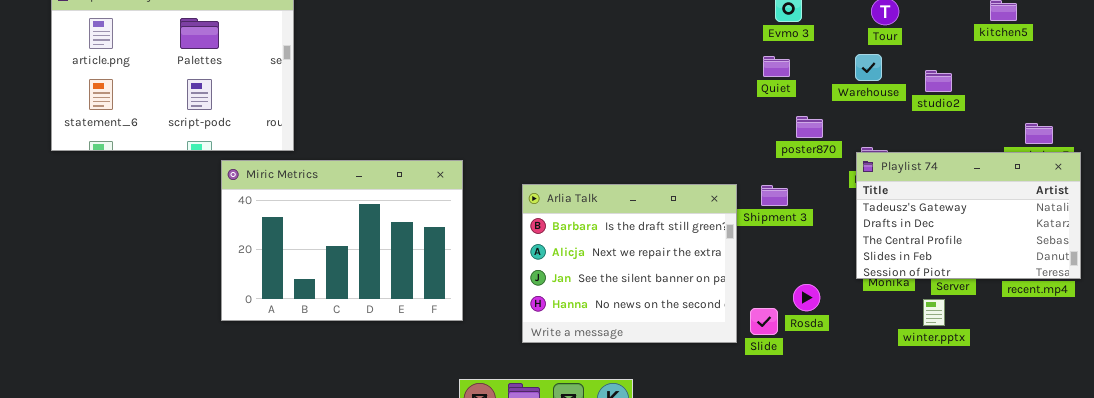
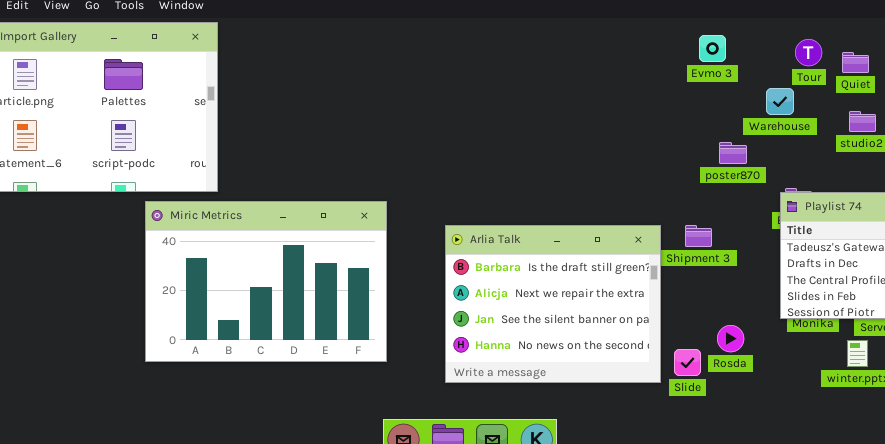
Warehouse: [855,54,882,81] -> [766,88,794,115], moved
Quiet: [763,56,790,77] -> [842,52,869,73], moved
poster870: [796,116,823,138] -> [719,142,747,164], moved

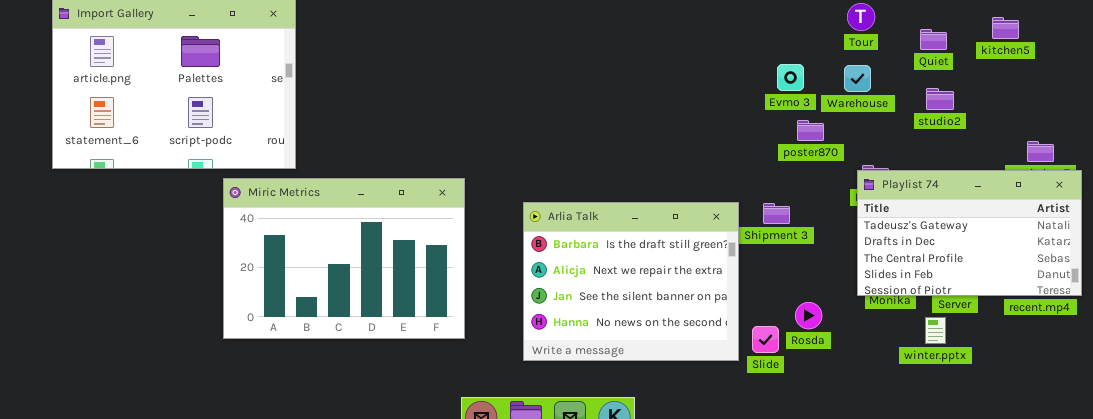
Evmo 3: [699,35,726,62] -> [777,64,804,91], moved
Tour: [795,39,822,66] -> [847,3,875,31], moved

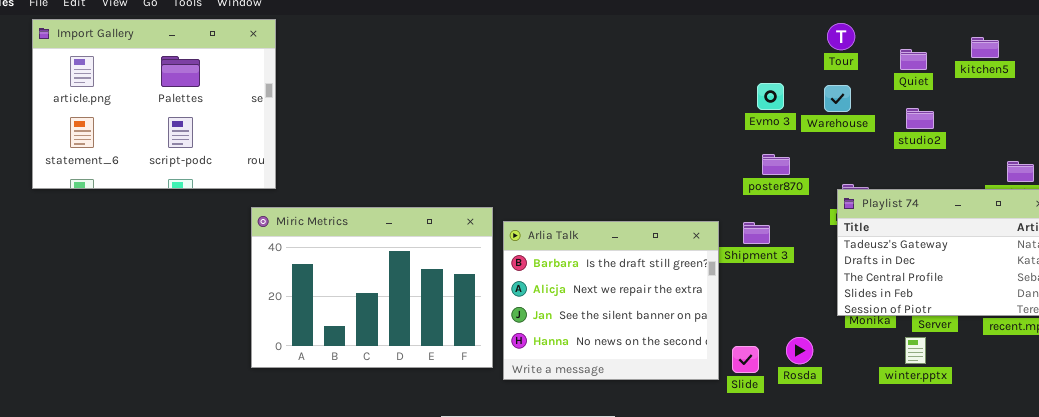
poster870: [797,120,824,141] -> [762,154,790,175], moved
Miric Metrics: [223,178,465,339] -> [251,207,493,368], moved
Rosda: [795,302,822,329] -> [786,337,813,364], moved

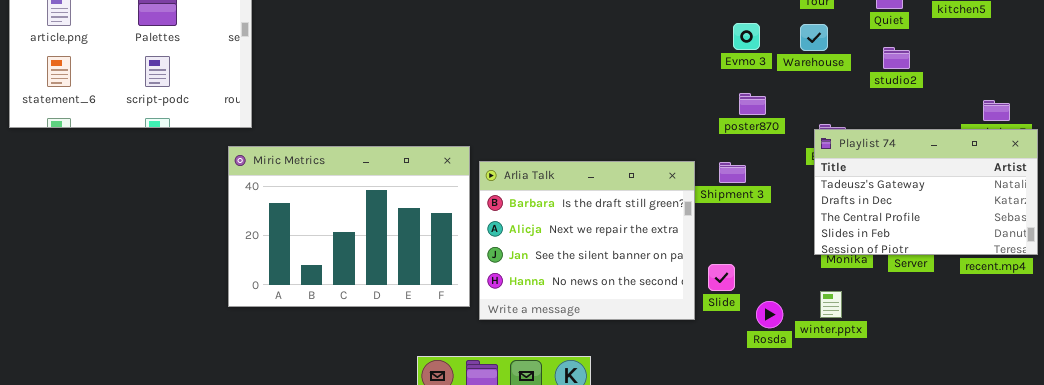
Rosda: [786,337,813,364] -> [756,301,783,328], moved
winter.pptx: [905,337,926,364] -> [820,291,842,318], moved
Slide: [732,346,759,373] -> [708,264,735,291], moved

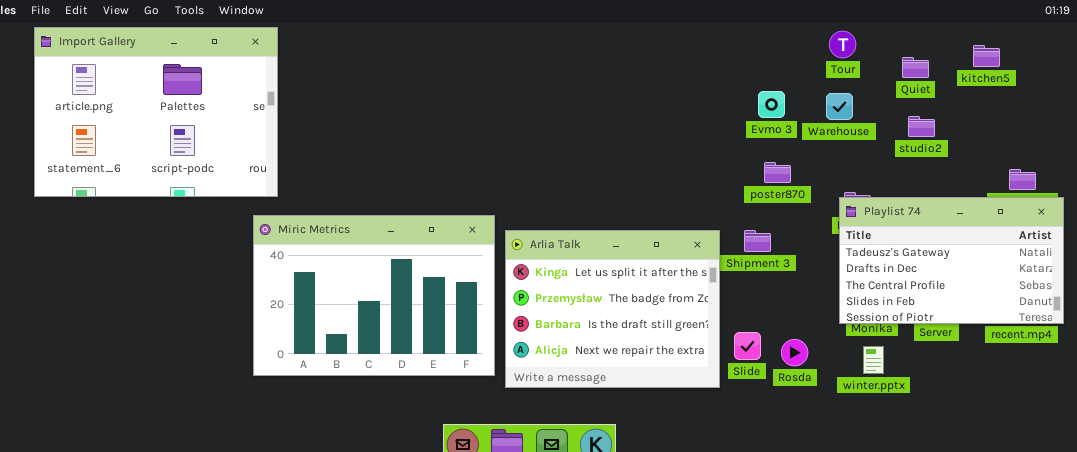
Arlia Talk: [479,161,695,320] -> [505,230,720,388], scrolled up 2 rows
winter.pptx: [820,291,842,318] -> [863,346,884,374], moved
Rosda: [756,301,783,328] -> [781,339,808,366], moved

